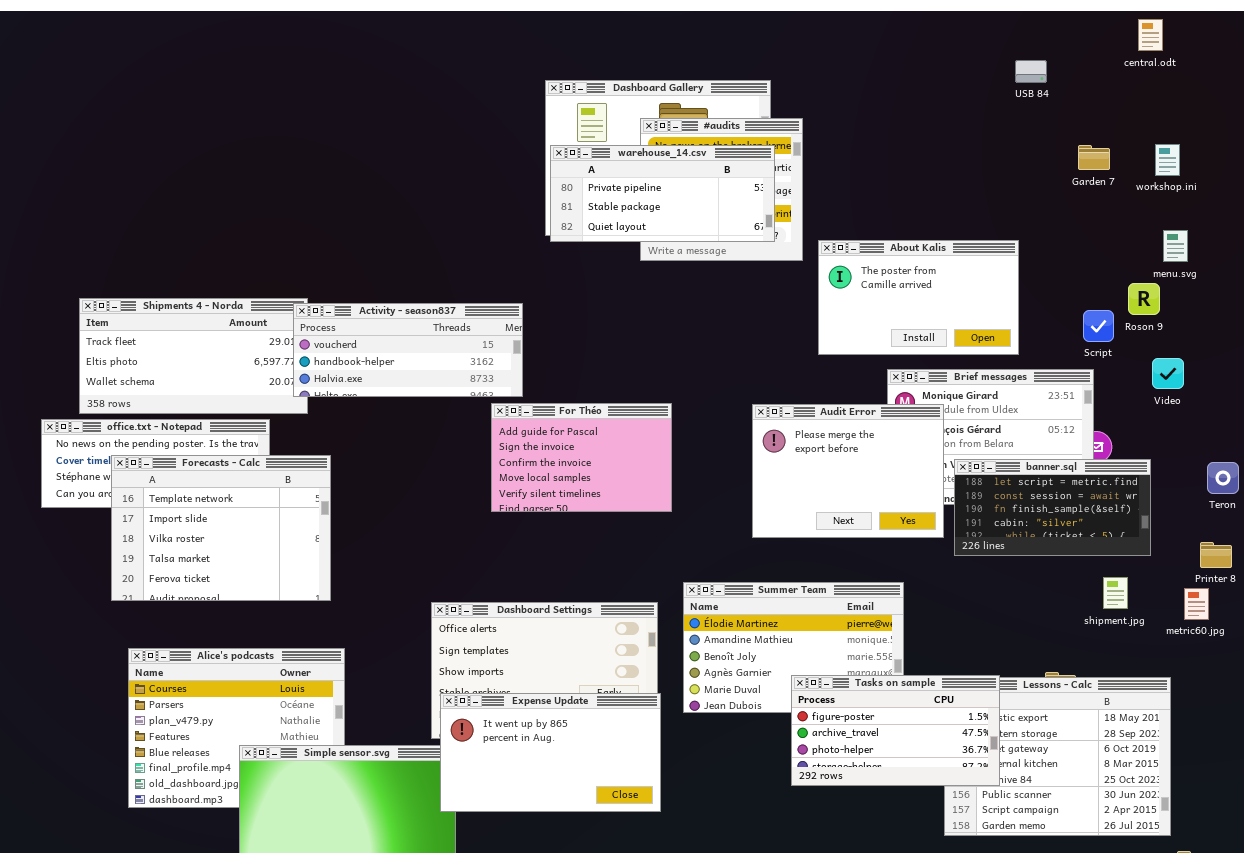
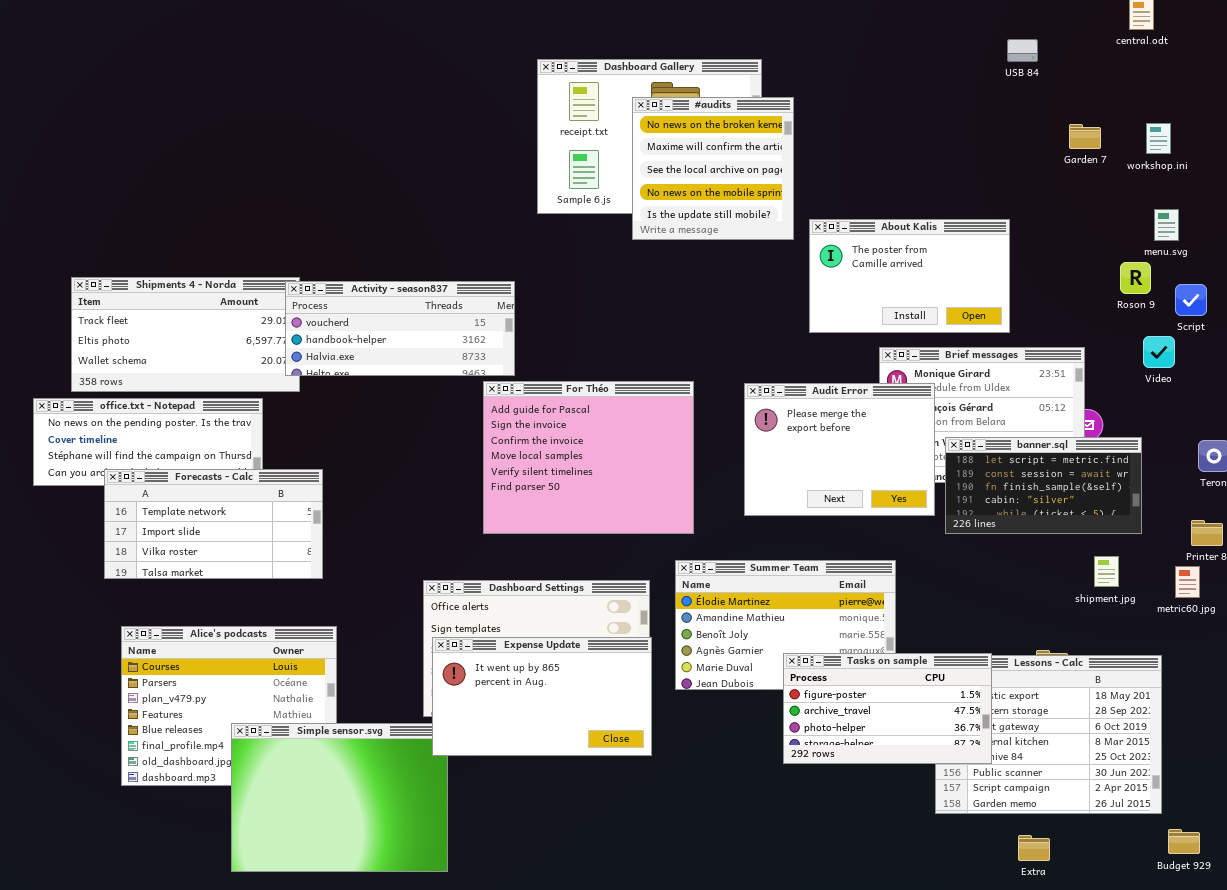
warehouse_14.csv: [550,145,775,242] -> none, closed
Script: [1083,310,1114,342] -> [1175,284,1207,316], moved
For Théo: [491,403,672,512] -> [483,381,694,534], resized
Forecasts - Calc: [111,455,331,601] -> [104,469,323,579], resized
Expense Update: [440,693,661,812] -> [432,637,652,756], moved

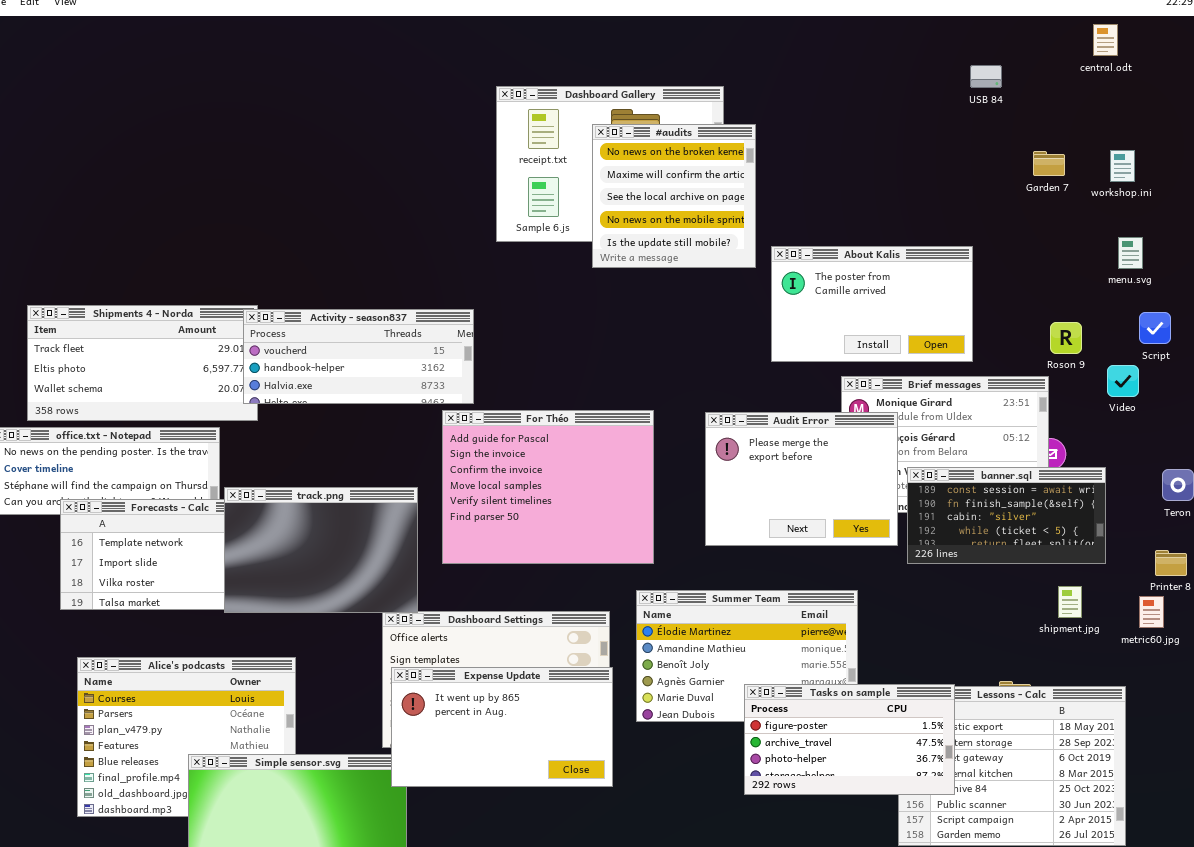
Roson 9: [1120,262,1151,294] -> [1050,322,1082,354], moved
banner.sql: [945,437,1142,534] -> [907,467,1106,564], scrolled down 1 row
track.png: none -> [224,487,418,613], opened

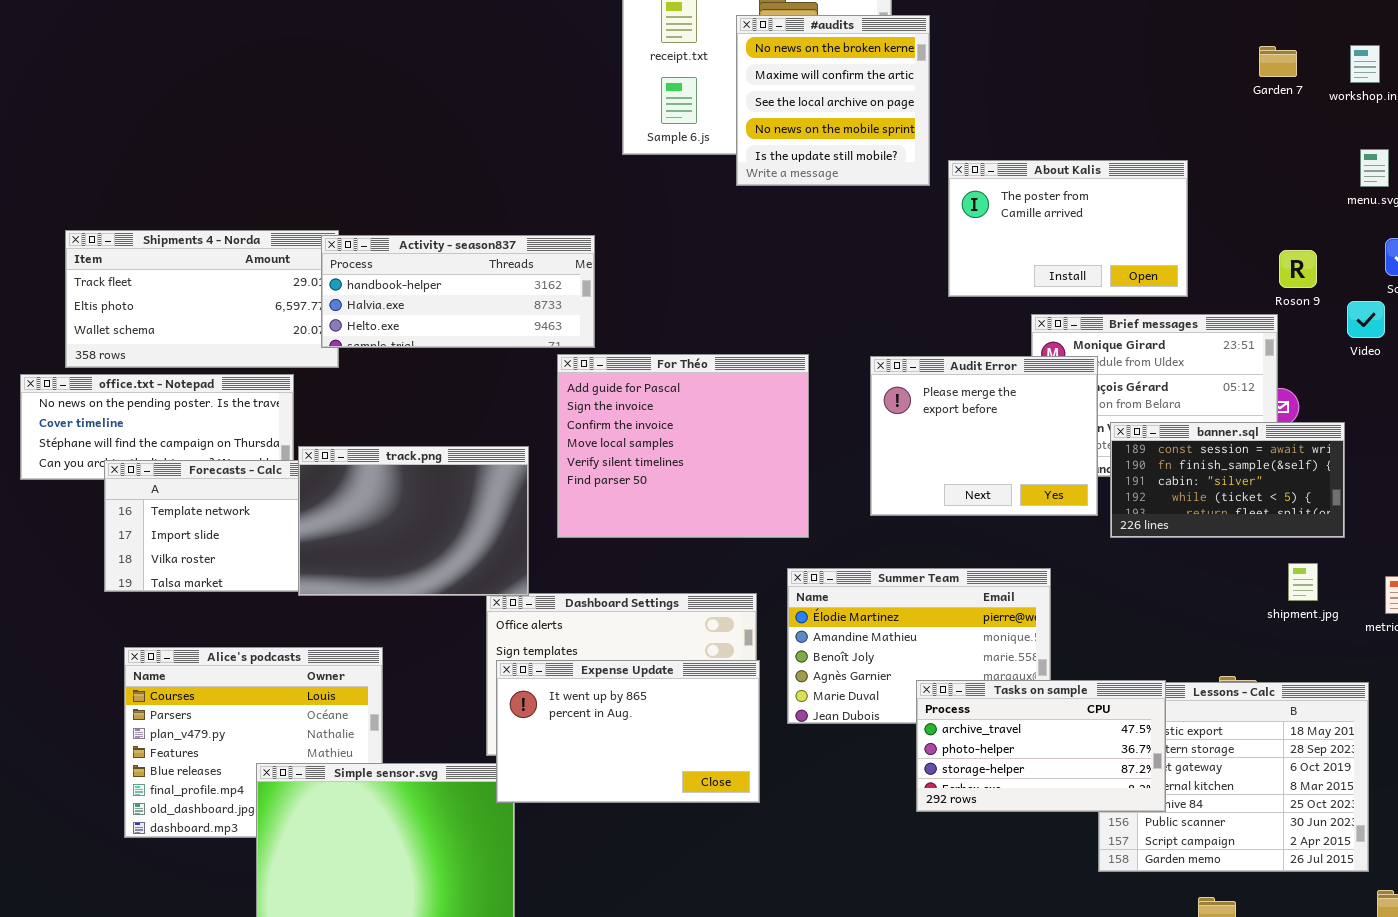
Activity - season837: [243,309,474,404] -> [321,235,595,348], scrolled down 1 row
Tasks on sample: [744,684,955,795] -> [916,680,1166,812], scrolled down 1 row

